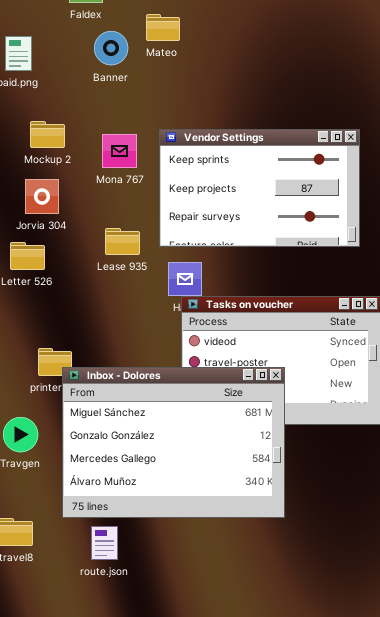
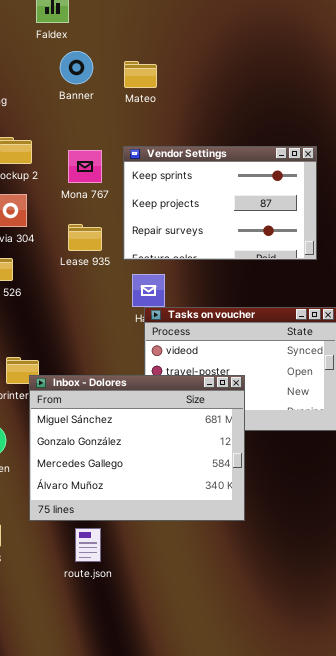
Mateo: [146,14,180,41] -> [124,61,157,88], moved
Lease 935: [105,228,140,255] -> [68,224,102,251], moved
route.json: [91,526,118,560] -> [75,528,101,562], moved

